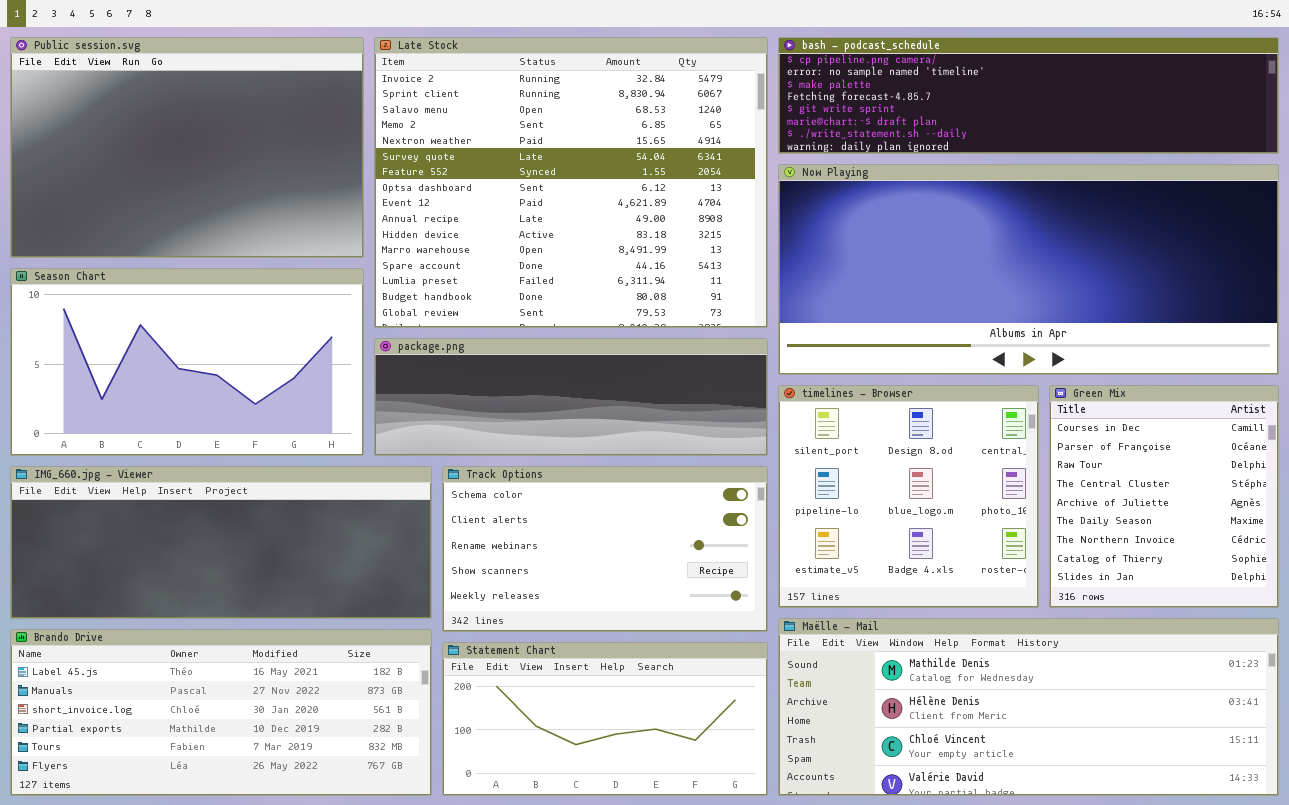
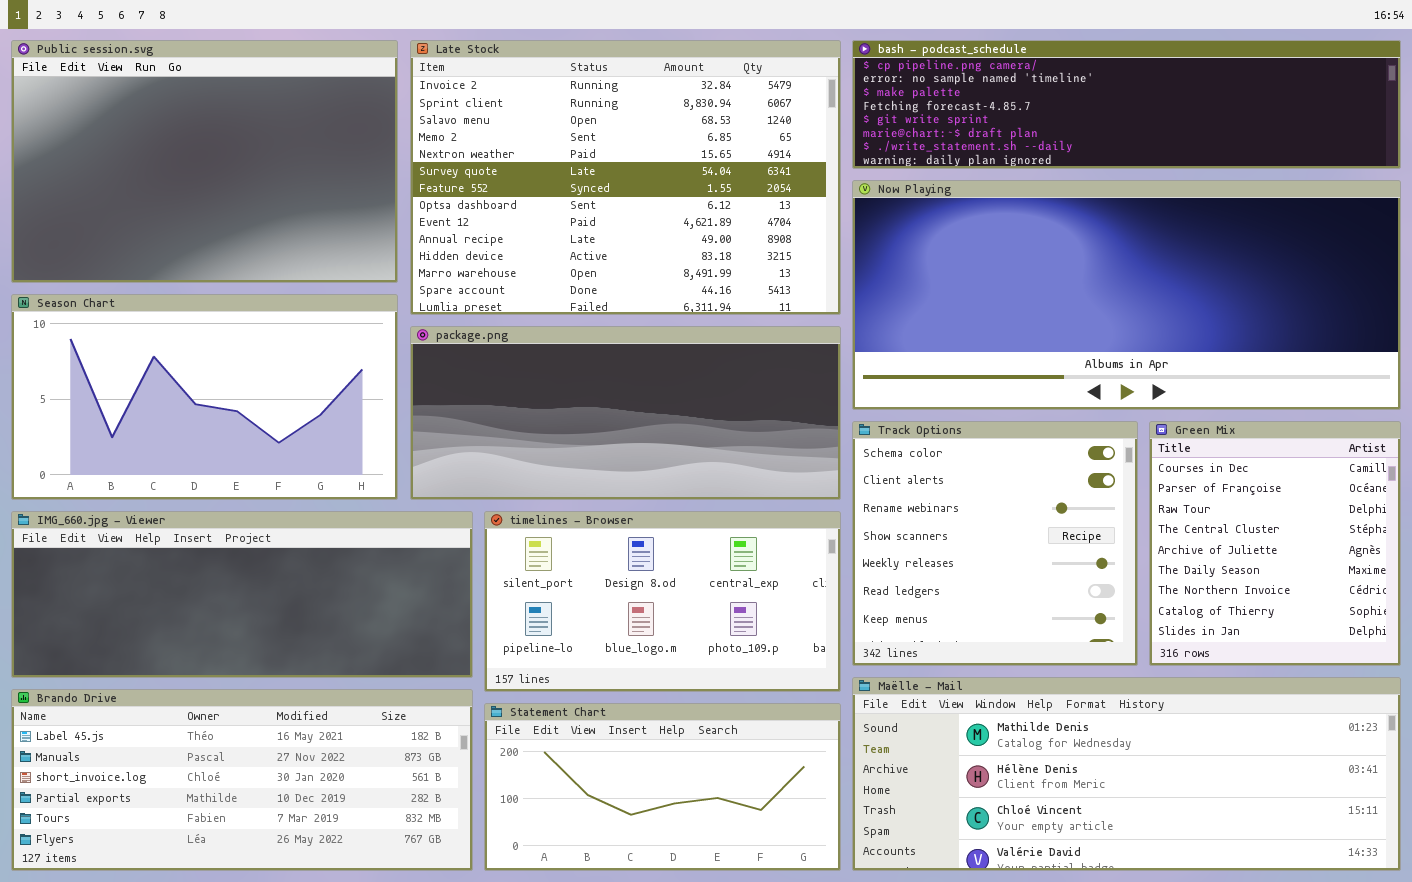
Late Stock: [374,37,768,328] -> [410,40,841,315], resized
package.png: [374,338,768,456] -> [410,326,841,500], resized
timelines - Browser: [778,385,1039,608] -> [484,511,841,692], moved, resized
Track Options: [442,466,768,632] -> [852,421,1138,666], moved, resized

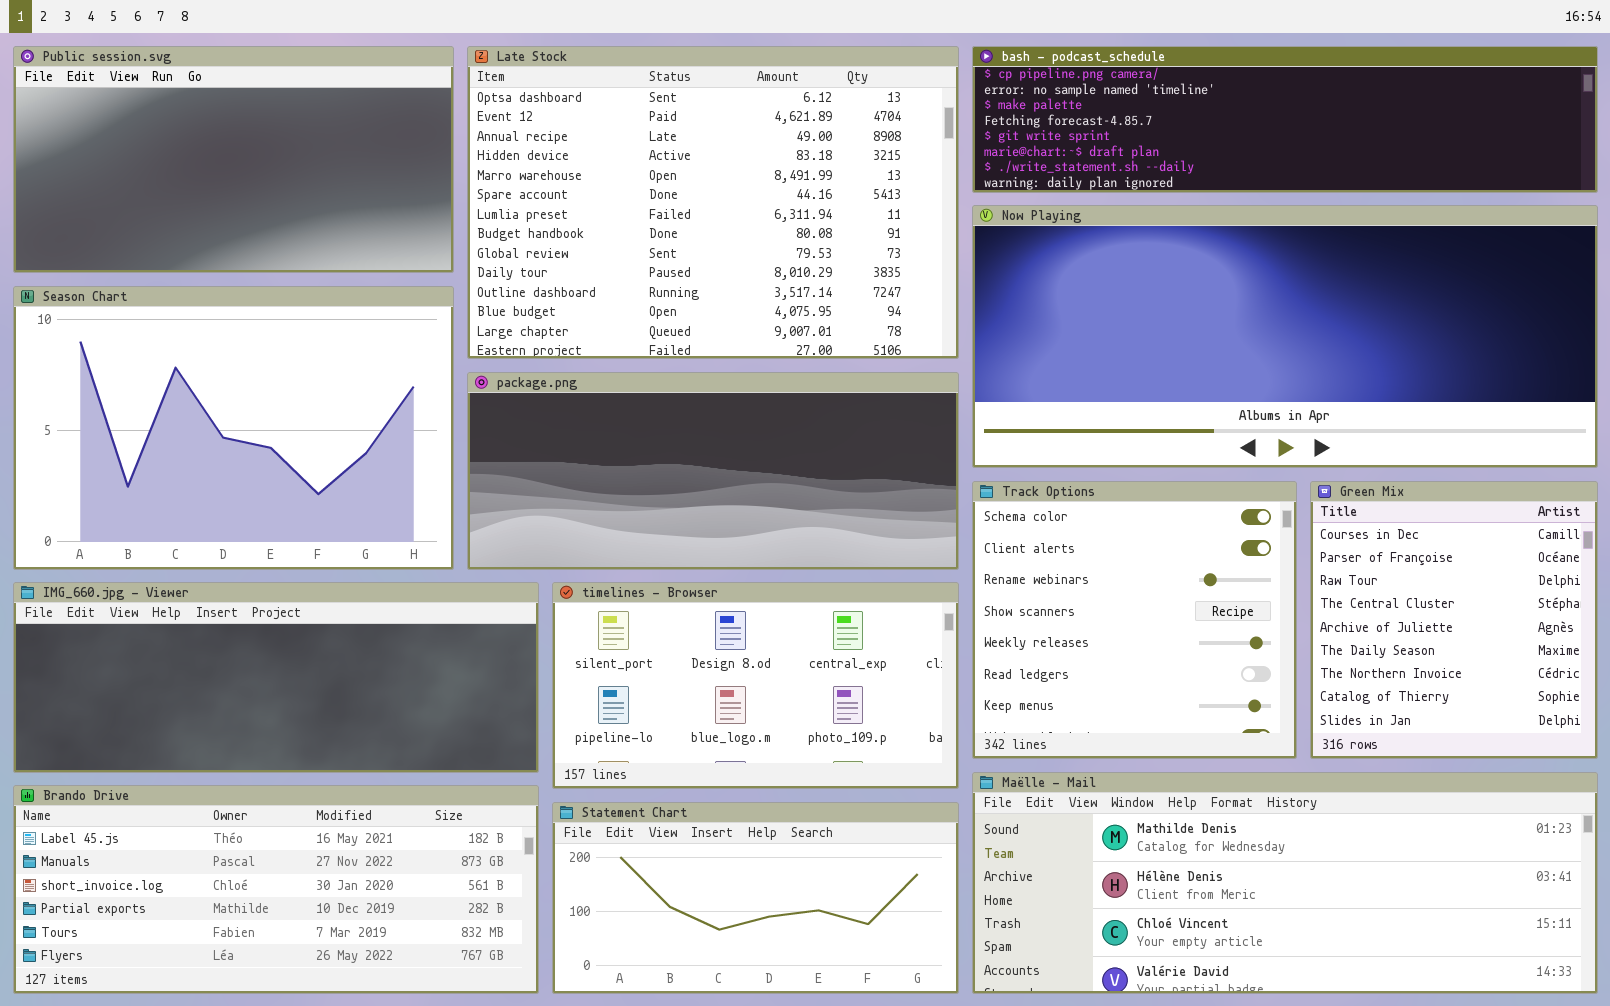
Public session.svg: [11,40,398,283] -> [13,46,454,273], resized
Late Stock: [410,40,841,315] -> [467,46,959,359], scrolled down 7 rows
Season Chart: [11,294,398,500] -> [13,286,454,570], resized

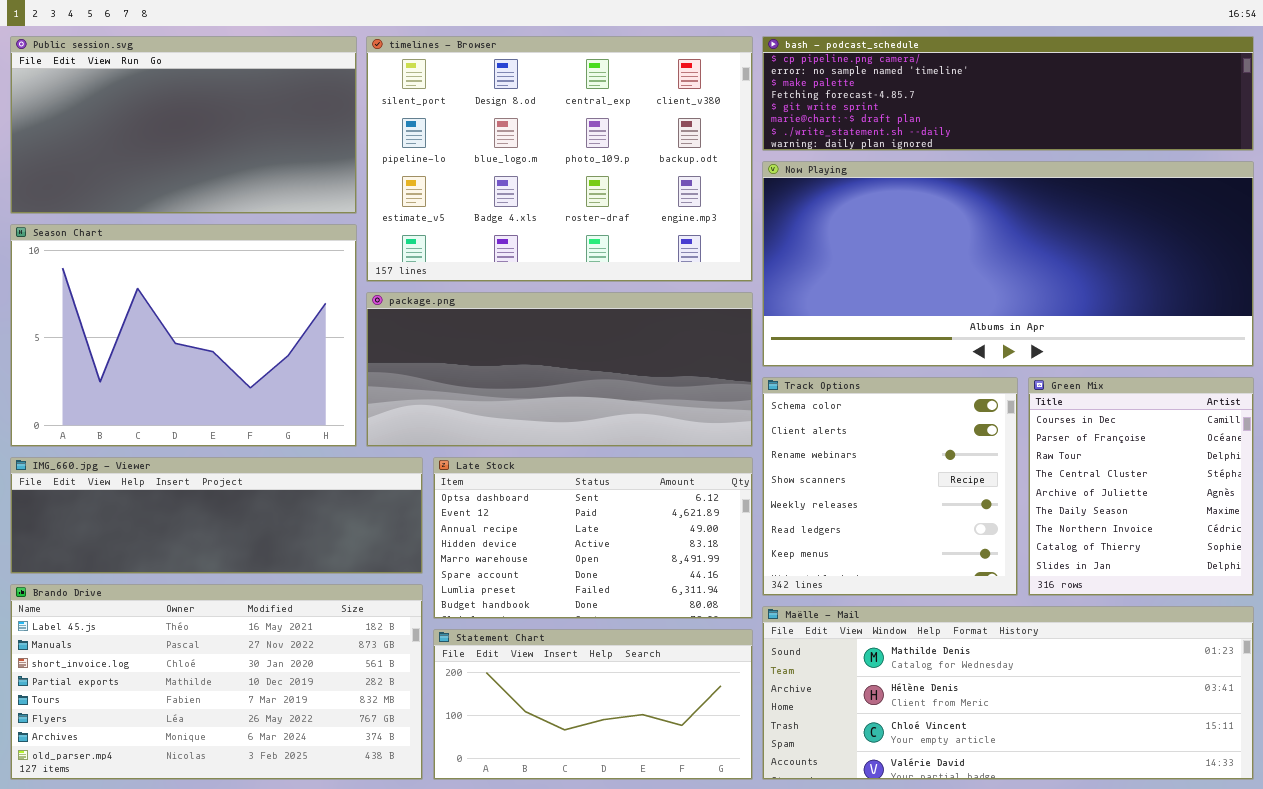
Late Stock: [467,46,959,359] -> [433,457,753,619], moved, resized
IMG_660.jpg - Viewer: [13,582,539,773] -> [10,457,423,574], resized
timelines - Browser: [552,582,959,789] -> [366,36,753,282], moved, resized
Brando Drive: [13,785,539,994] -> [10,584,423,780], resized

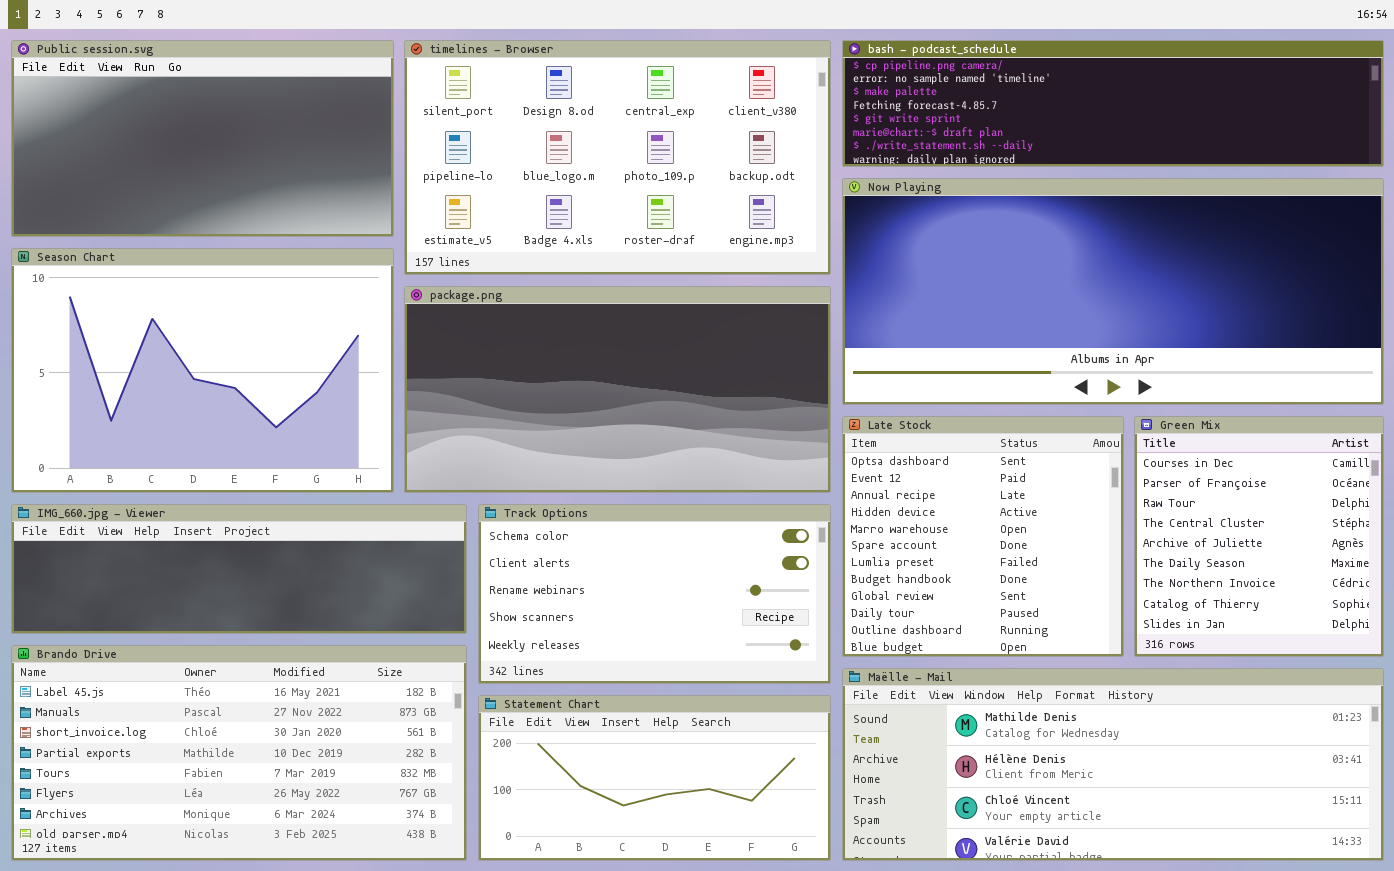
timelines - Browser: [366,36,753,282] -> [404,40,831,275], resized
package.png: [366,292,753,447] -> [404,286,831,493], resized
Track Options: [762,377,1018,596] -> [478,504,831,684], moved, resized
Late Stock: [433,457,753,619] -> [842,416,1124,657], moved, resized

